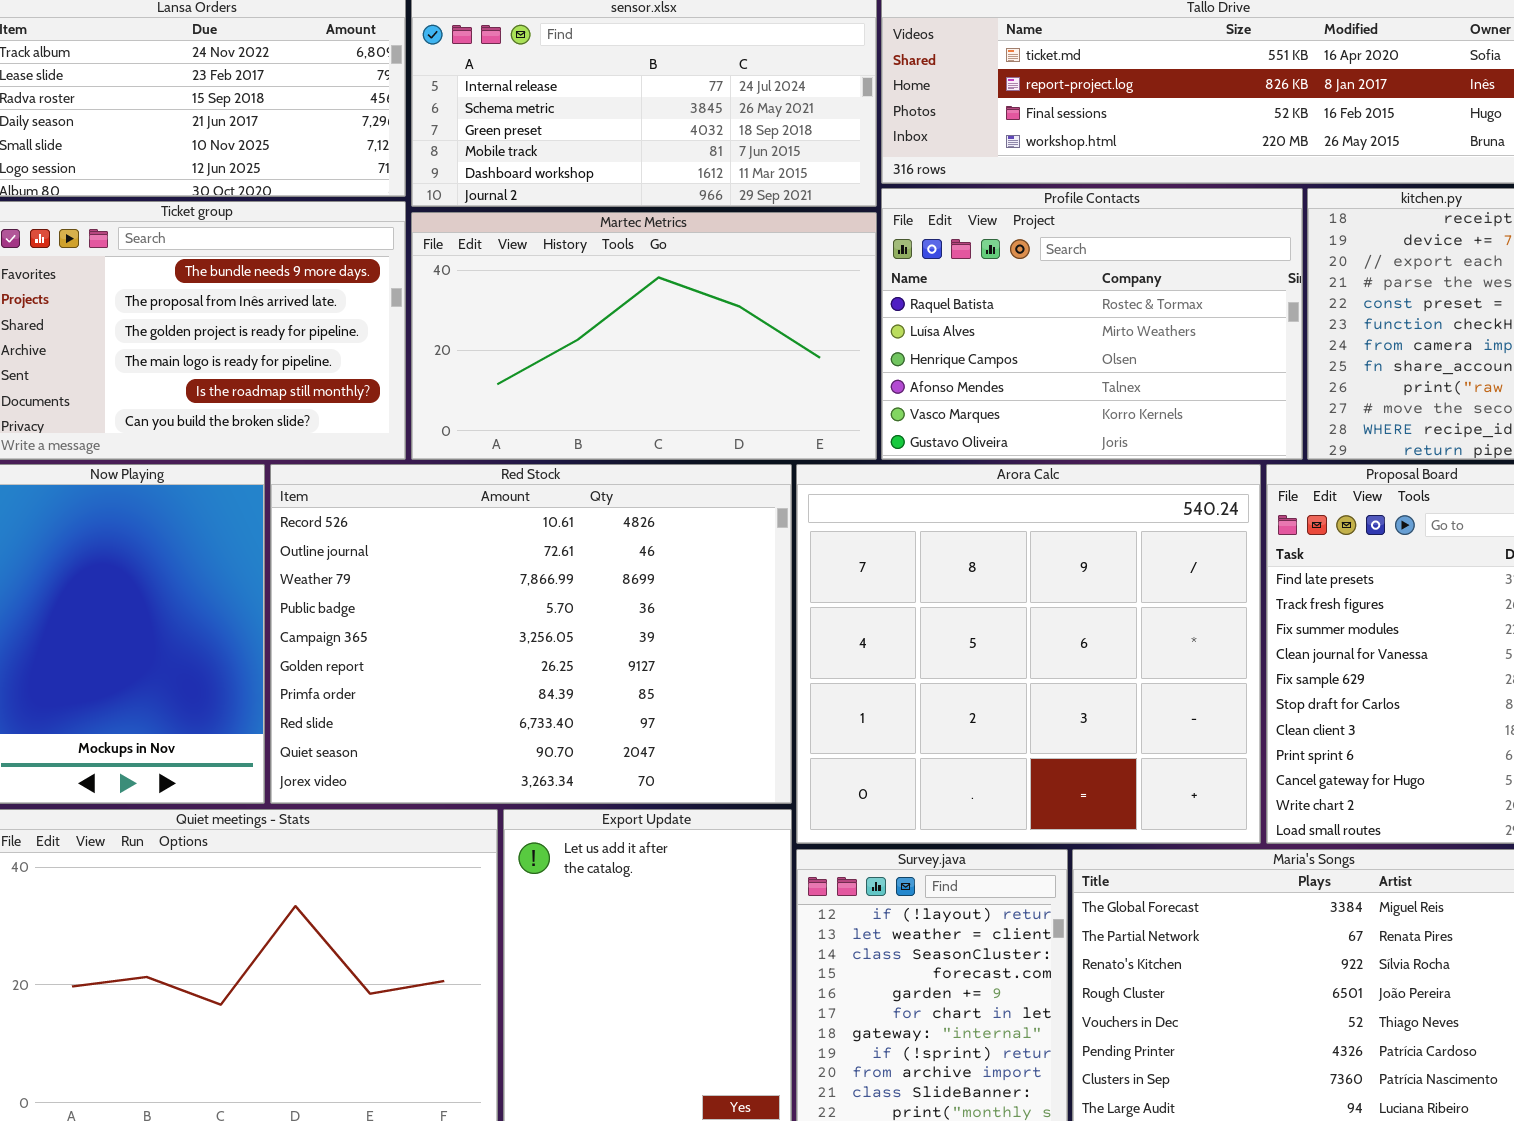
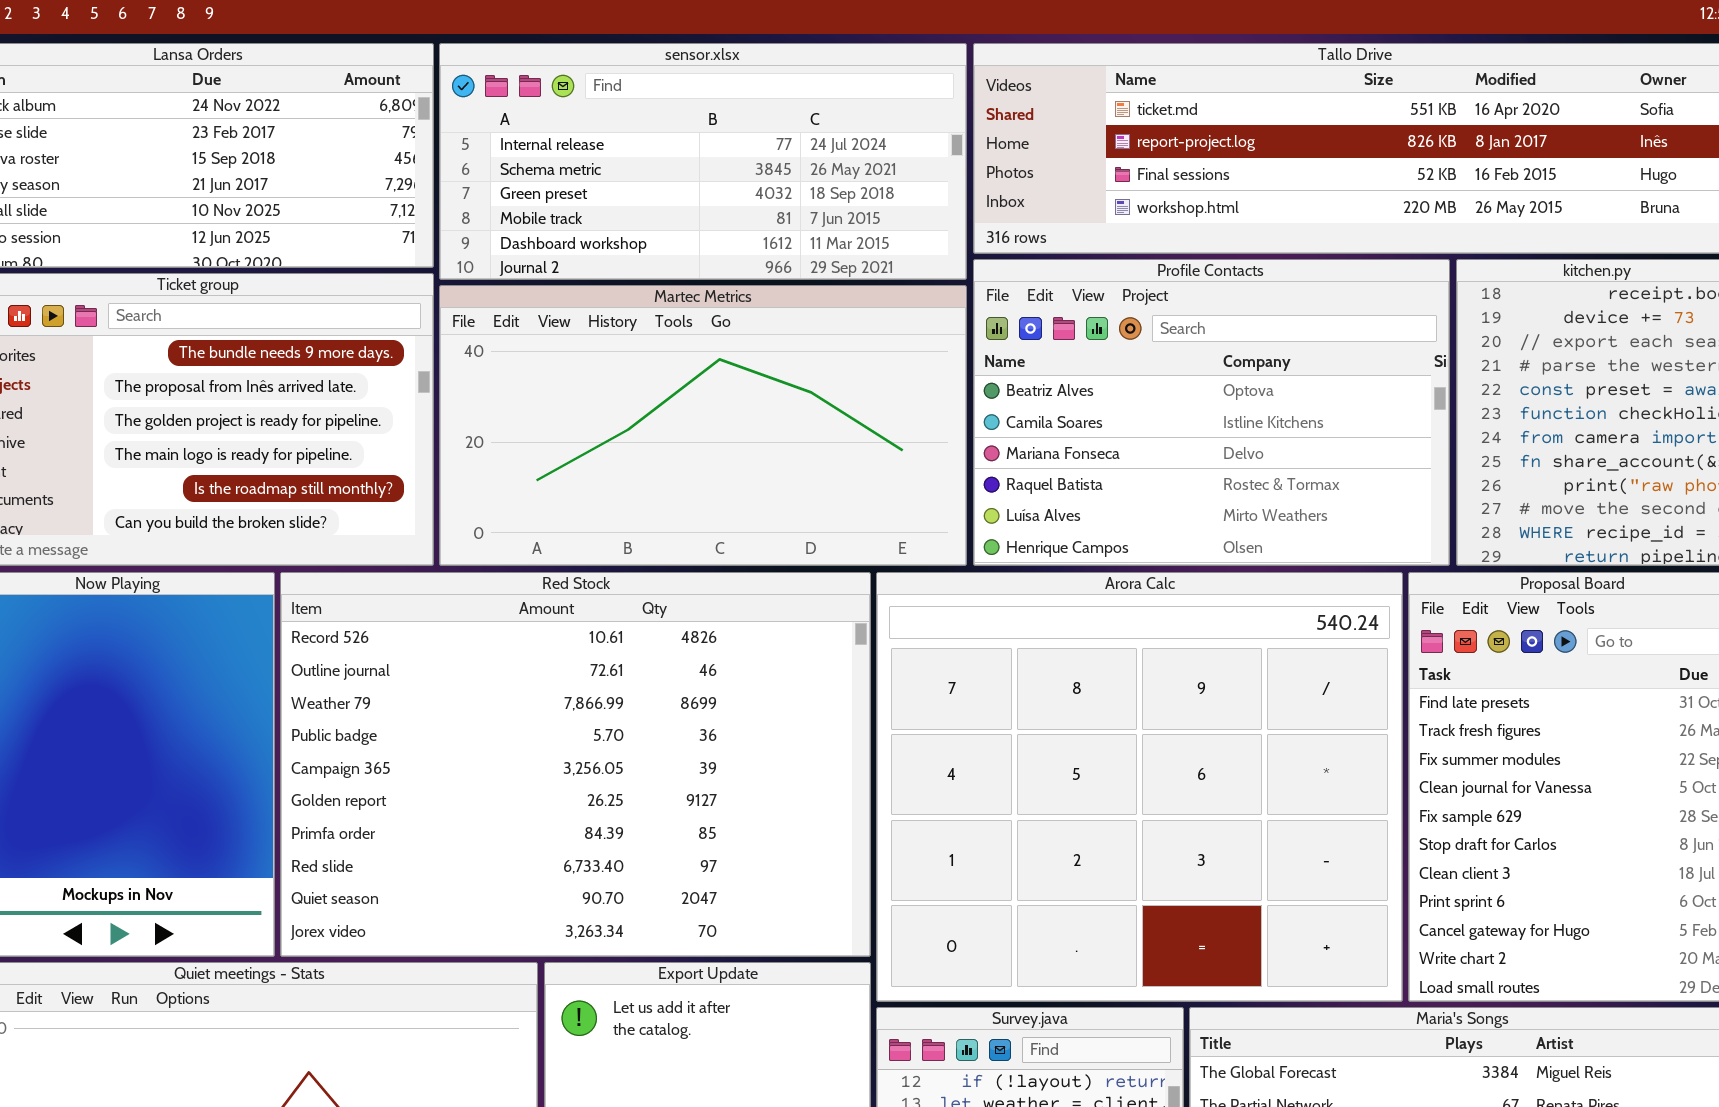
Profile Contacts: [881,188,1303,460] -> [973,259,1450,566], scrolled up 3 rows

